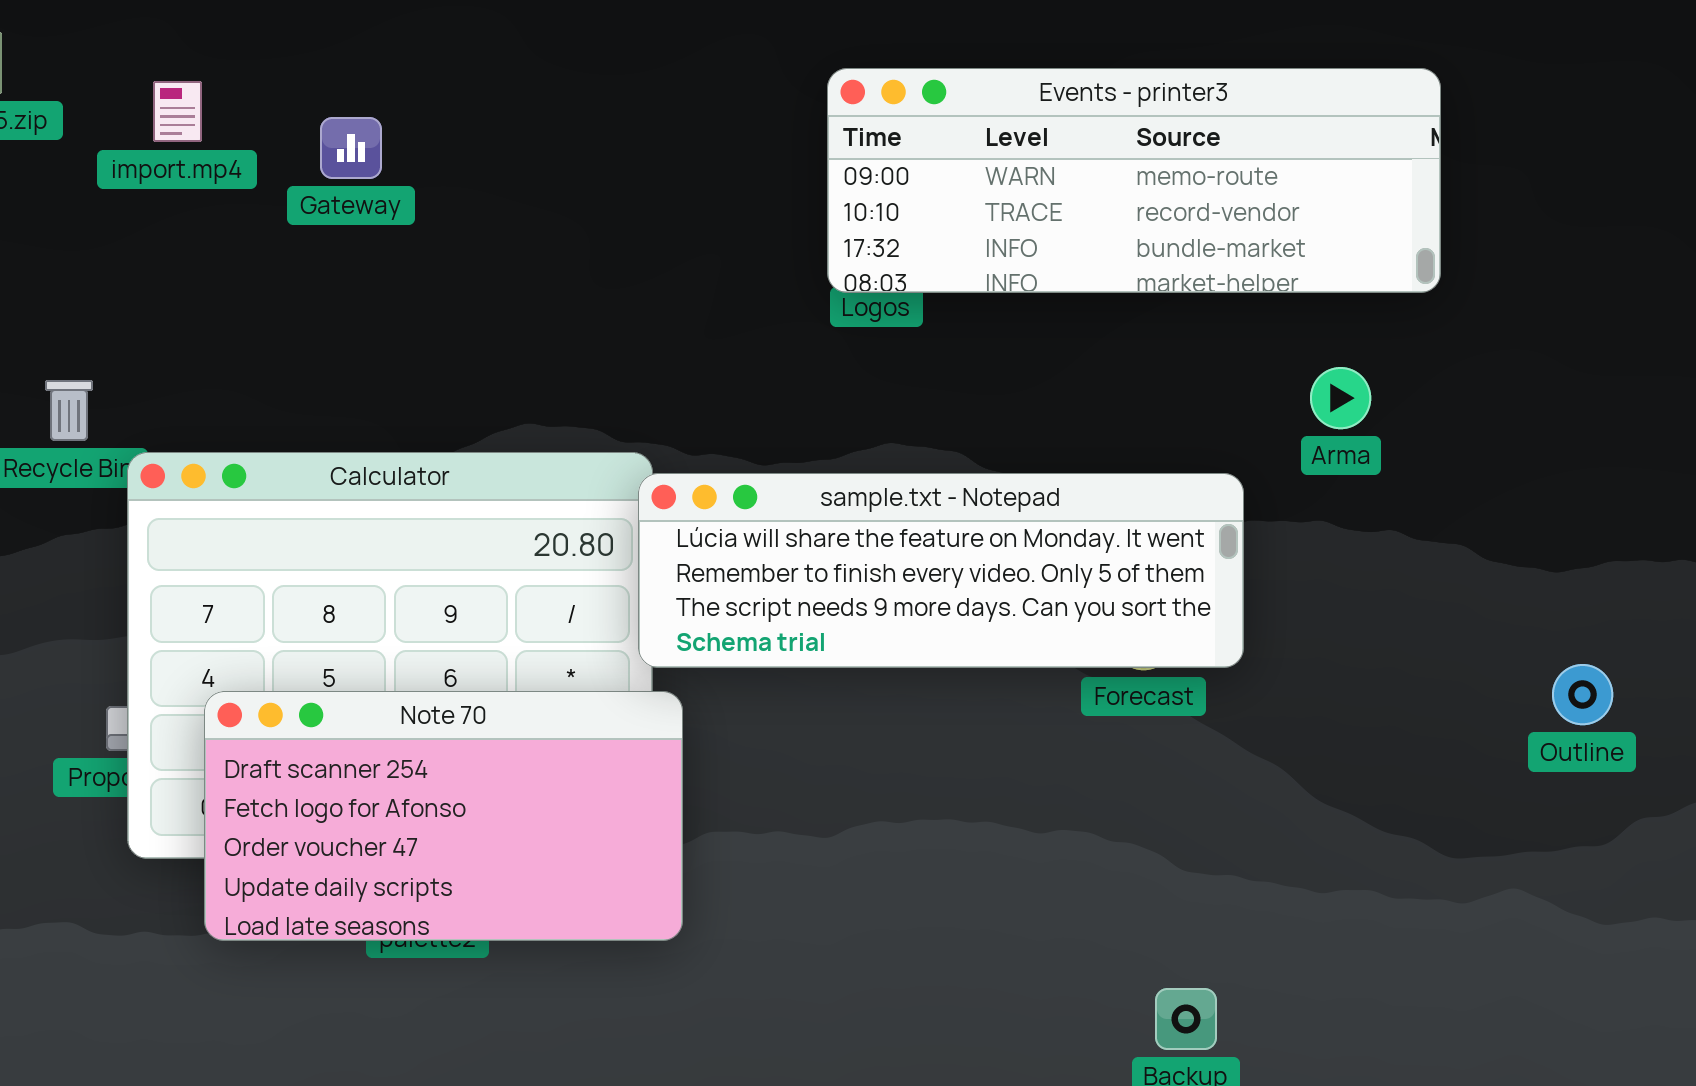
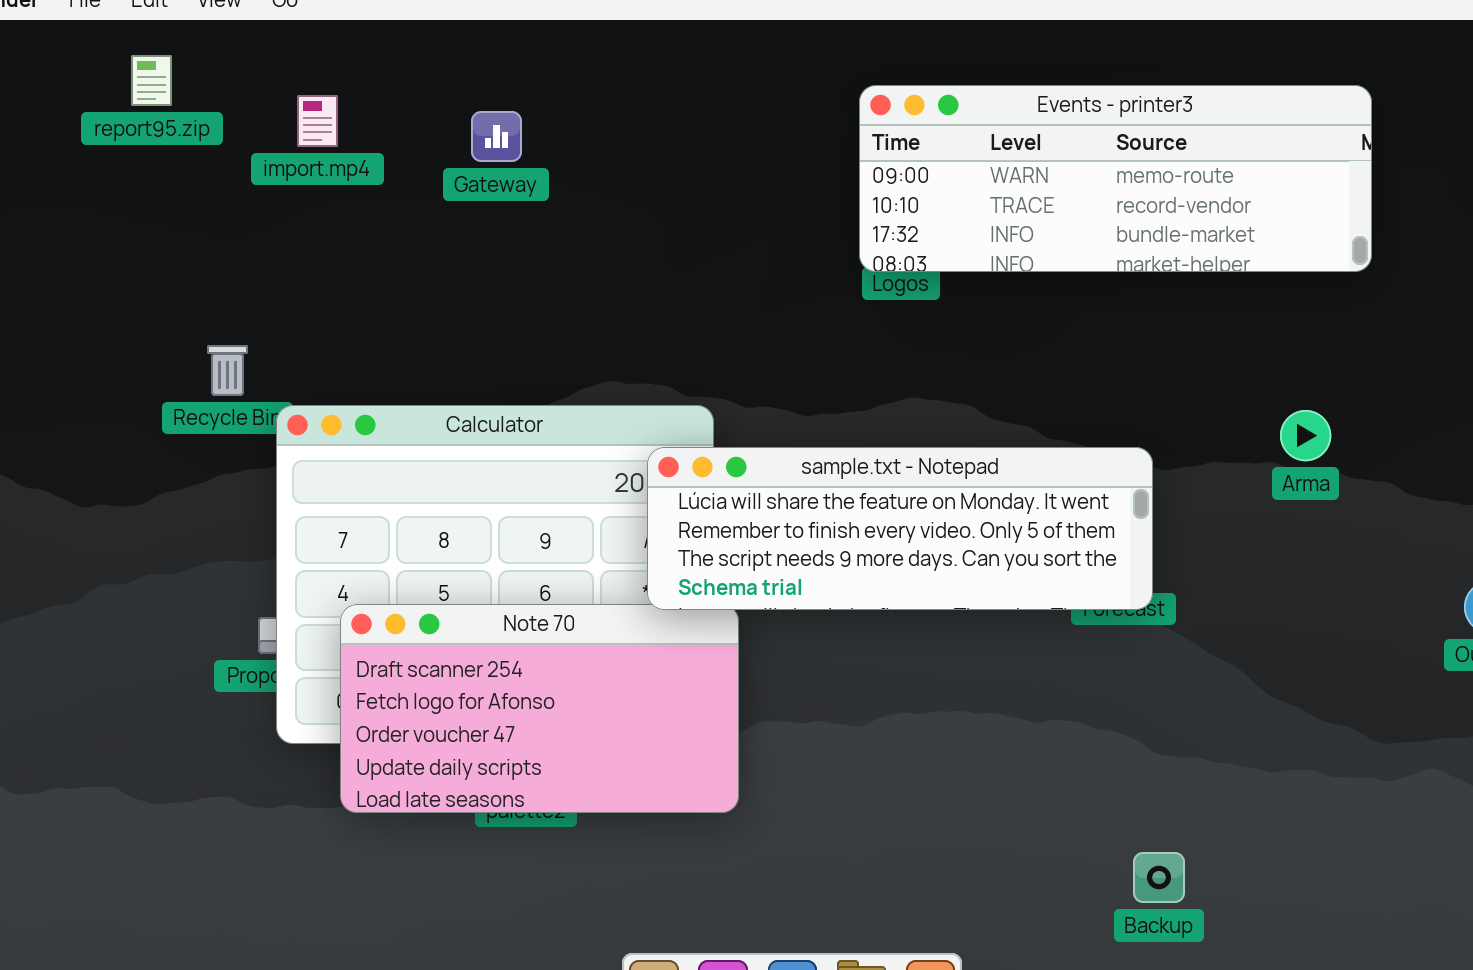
Gateway: [320,117,382,179] -> [471,111,522,162], moved
Arma: [1310,367,1371,429] -> [1280,410,1331,461], moved
sample.txt - Notepad: [638,473,1244,668] -> [647,447,1153,610], moved

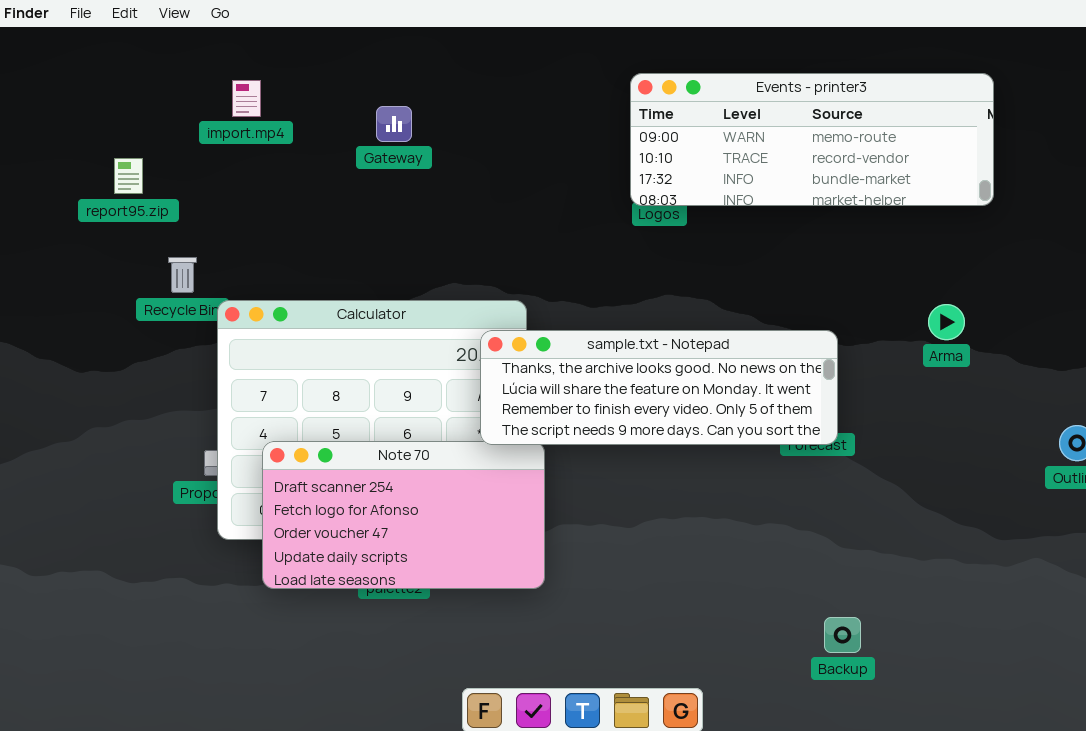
report95.zip: [131,55,172,106] -> [114,158,143,194], moved
Gateway: [471,111,522,162] -> [376,106,412,142], moved
sample.txt - Notepad: [647,447,1153,610] -> [480,330,838,445], scrolled up 1 row

